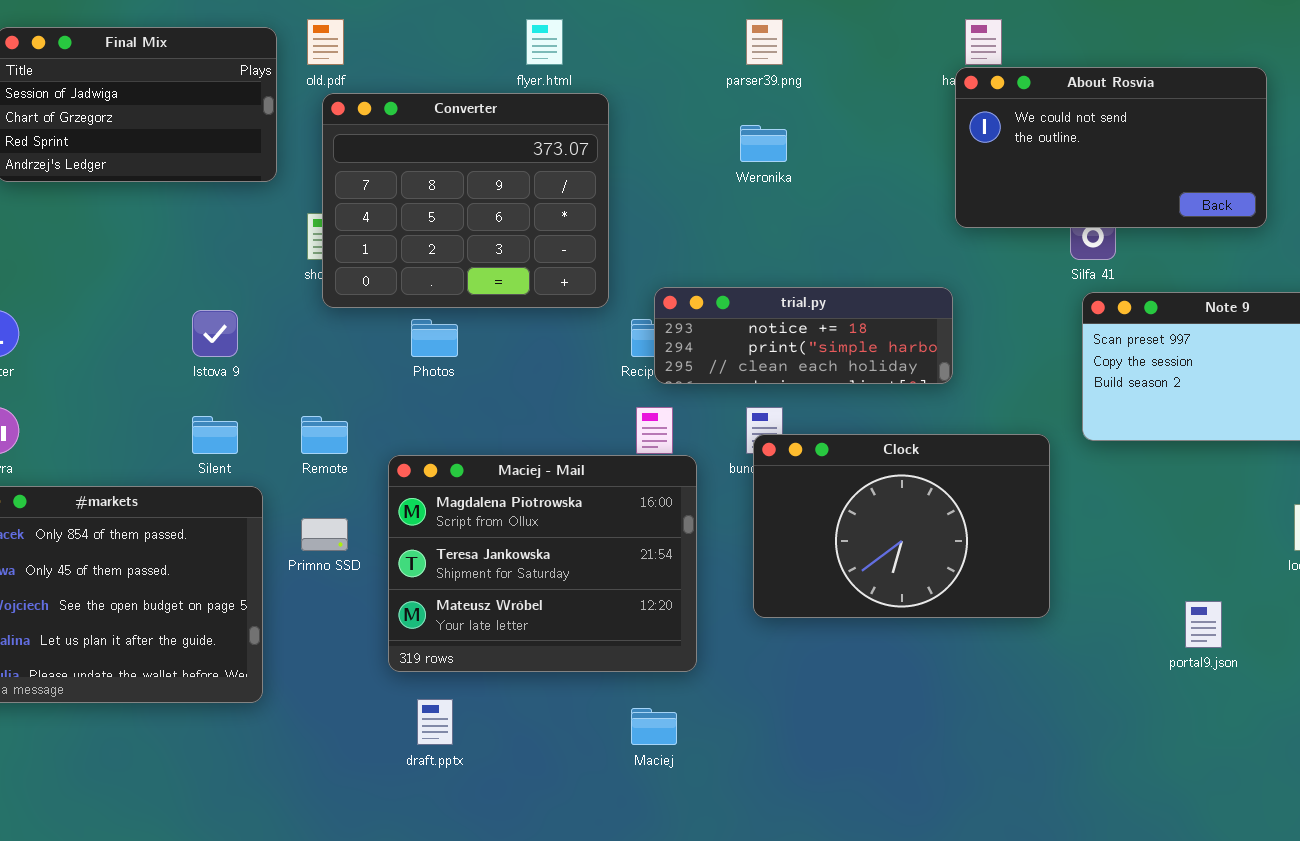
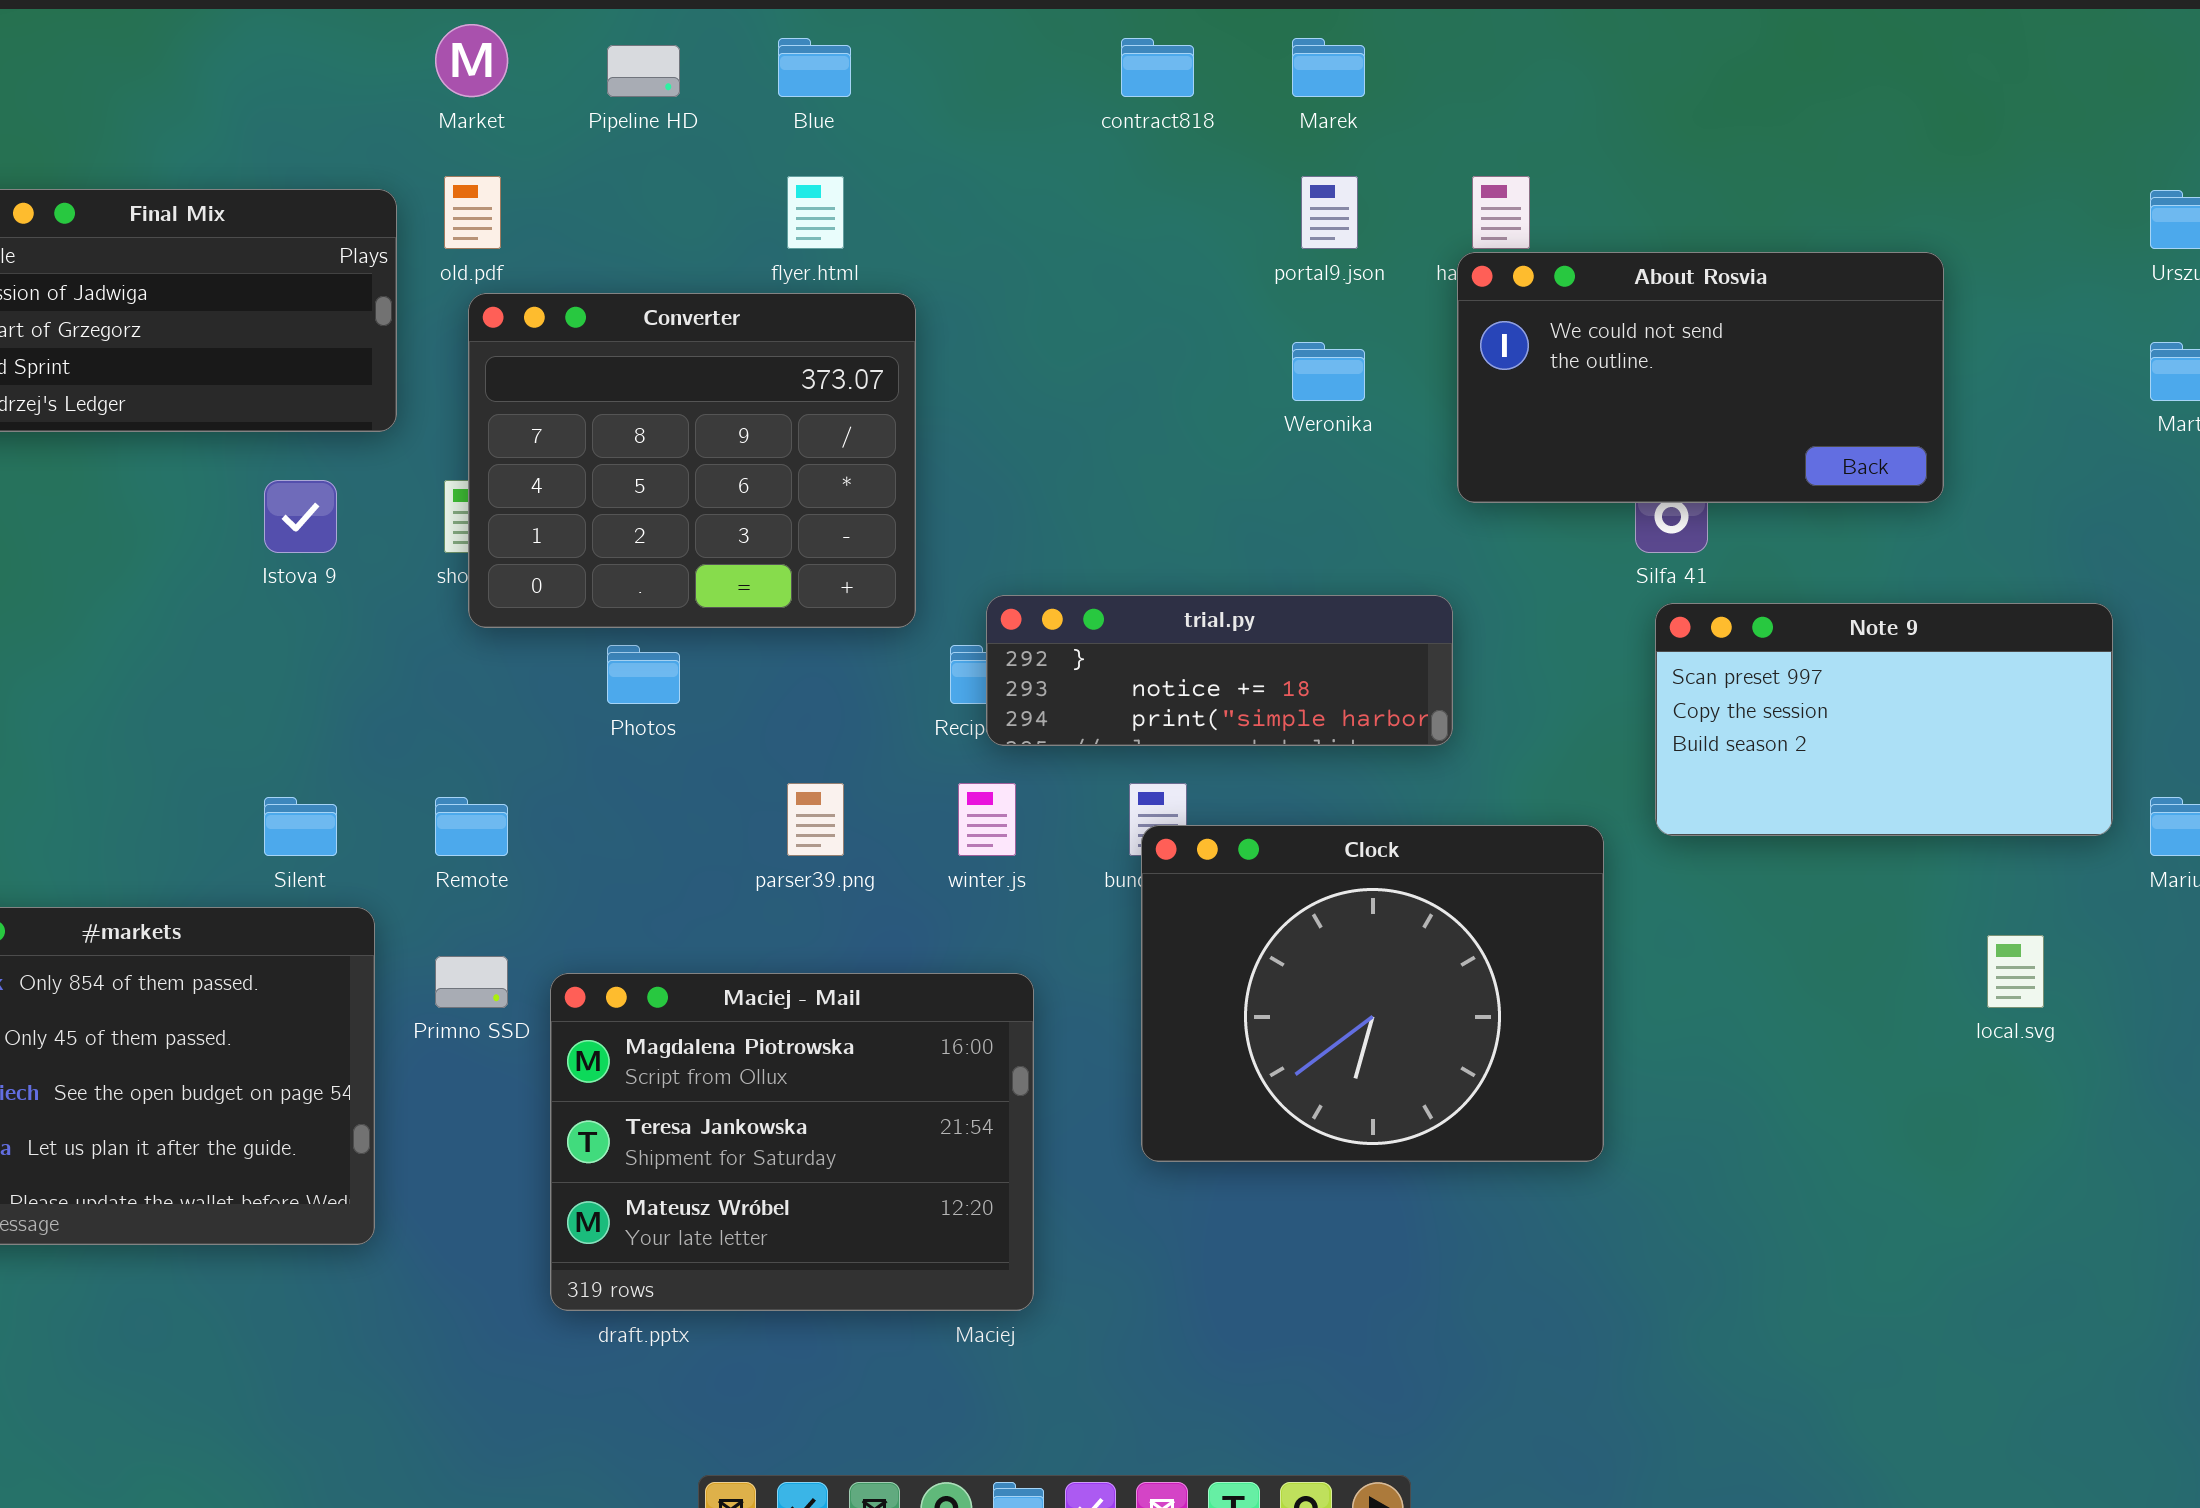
parser39.png: [746,19,783,65] -> [787,783,844,856], moved
Weronika: [740,125,787,162] -> [1292,342,1365,401], moved
trial.py: [654,287,953,384] -> [986,595,1453,746], scrolled up 1 row
Istova 9: [192,310,238,357] -> [264,480,337,553], moved
Clock: [753,434,1050,618] -> [1141,825,1604,1162], resized
Maciej - Mail: [388,455,697,672] -> [550,973,1034,1311], moved
portal9.json: [1185,601,1222,648] -> [1301,176,1358,249], moved

